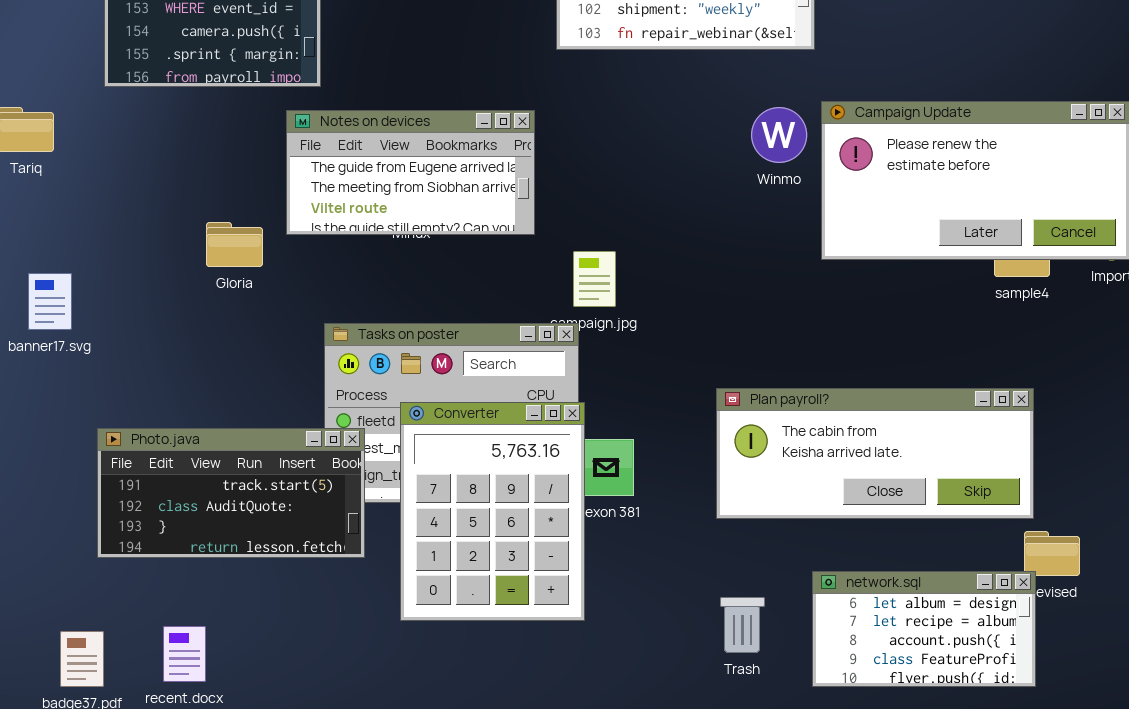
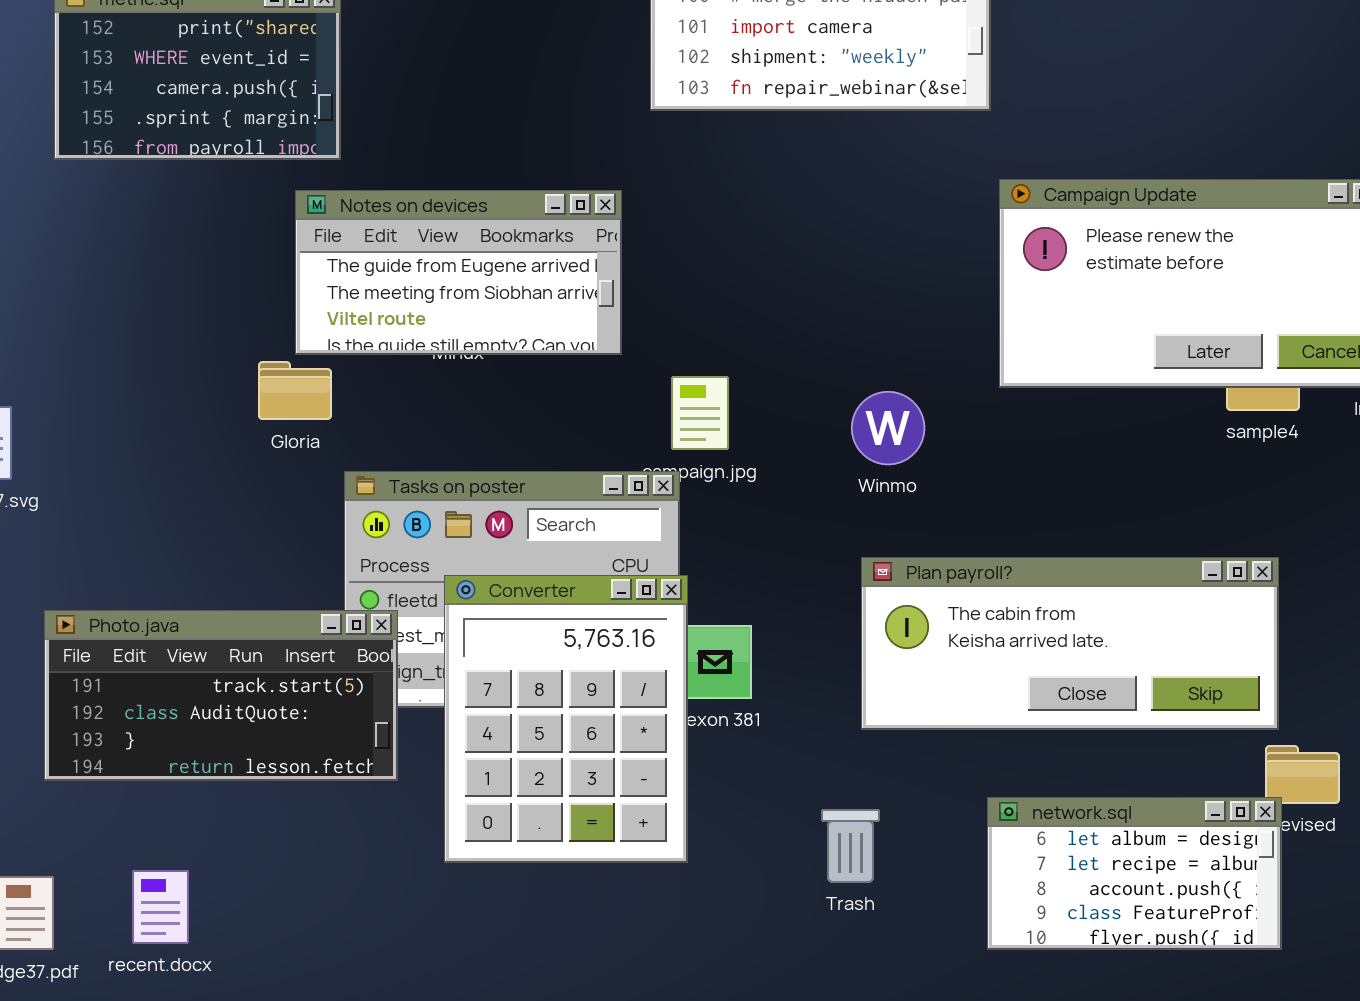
Winmo: [751,107,807,163] -> [851,391,925,465], moved
Gloria: [206,222,263,267] -> [258,361,332,420], moved
Trash: [720,597,765,653] -> [821,809,880,883], moved

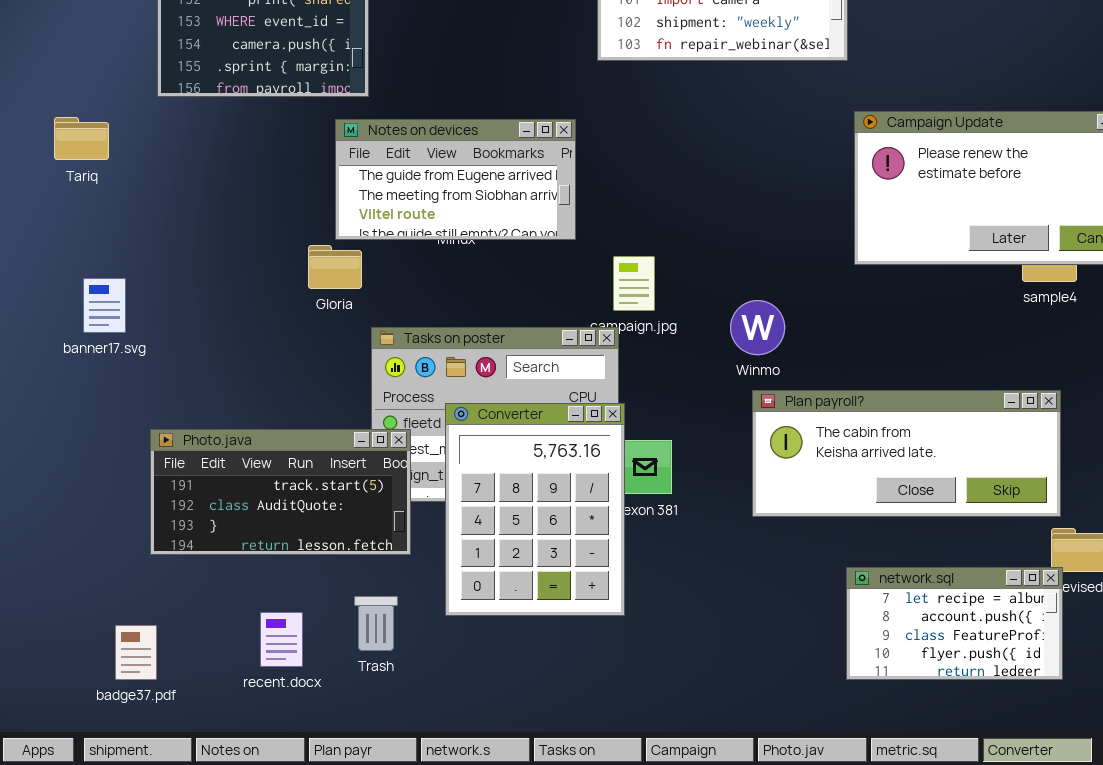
Winmo: [851,391,925,465] -> [730,300,785,355], moved
network.sql: [987,797,1282,950] -> [846,567,1063,680], scrolled down 1 row
Trash: [821,809,880,883] -> [354,596,398,651], moved
recent.docx: [132,870,189,944] -> [260,612,303,667], moved

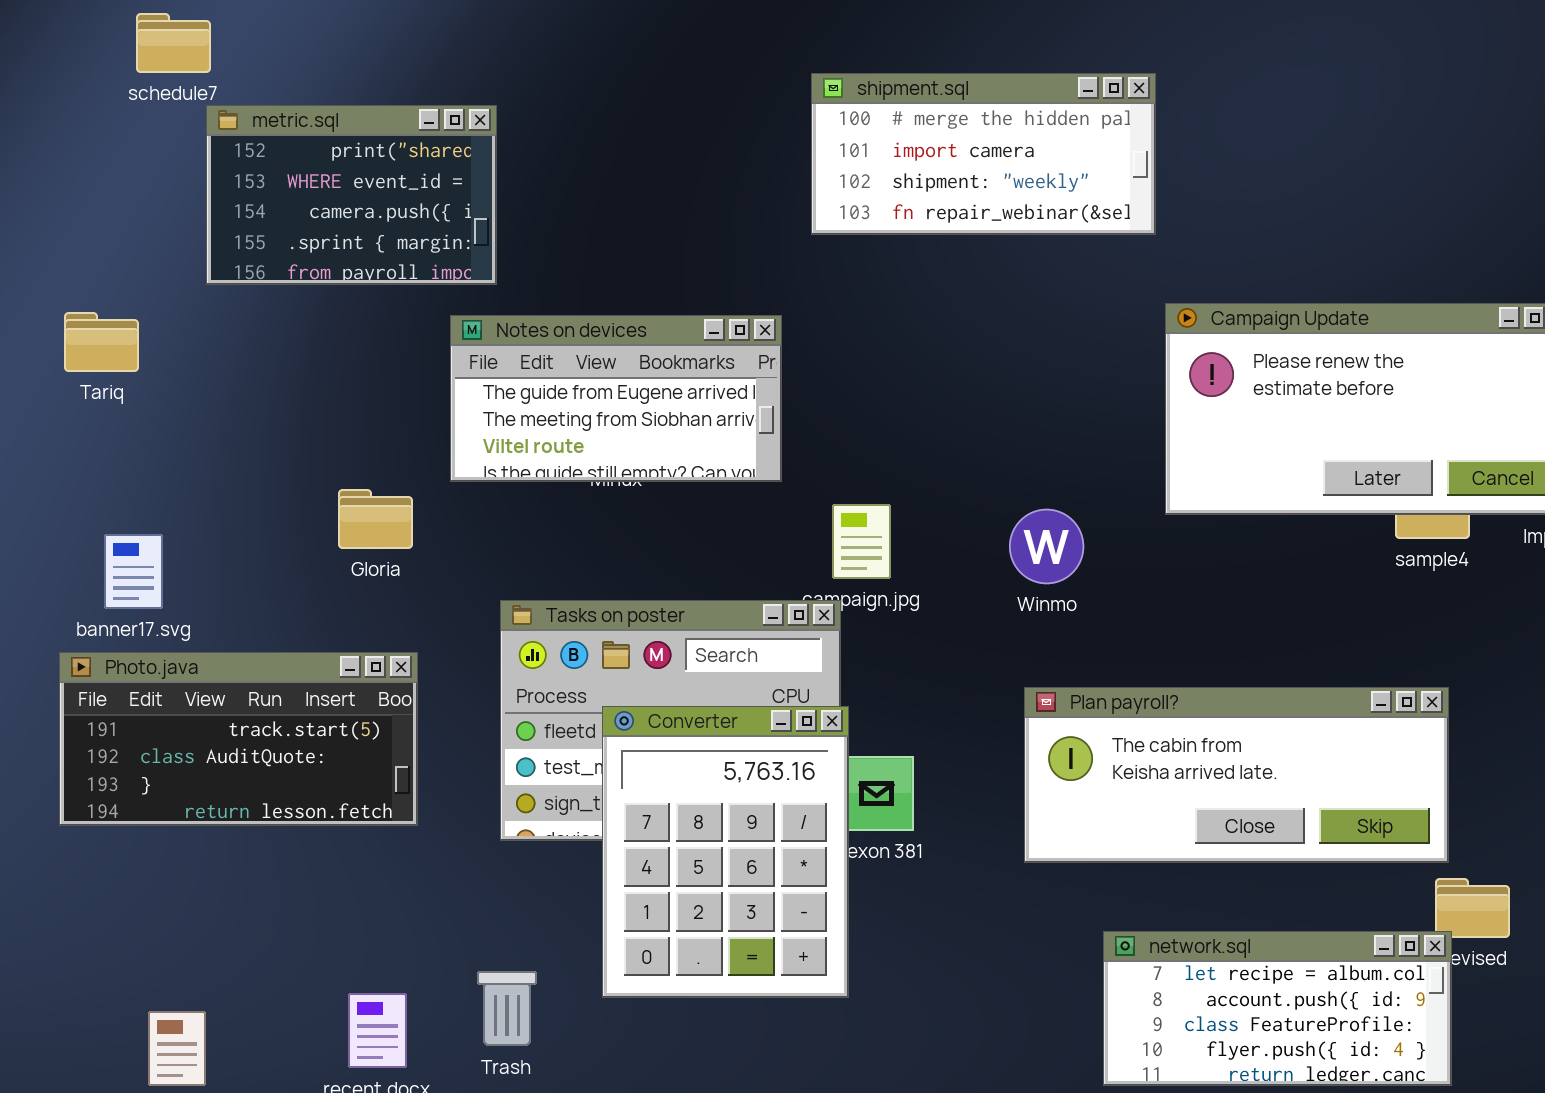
Gloria: [308,245,362,289] -> [338,489,413,549], moved
Winmo: [730,300,785,355] -> [1009,509,1084,584], moved
Photo.java: [150,429,411,555] -> [59,652,418,826], moved
network.sql: [846,567,1063,680] -> [1103,931,1452,1086], resized

